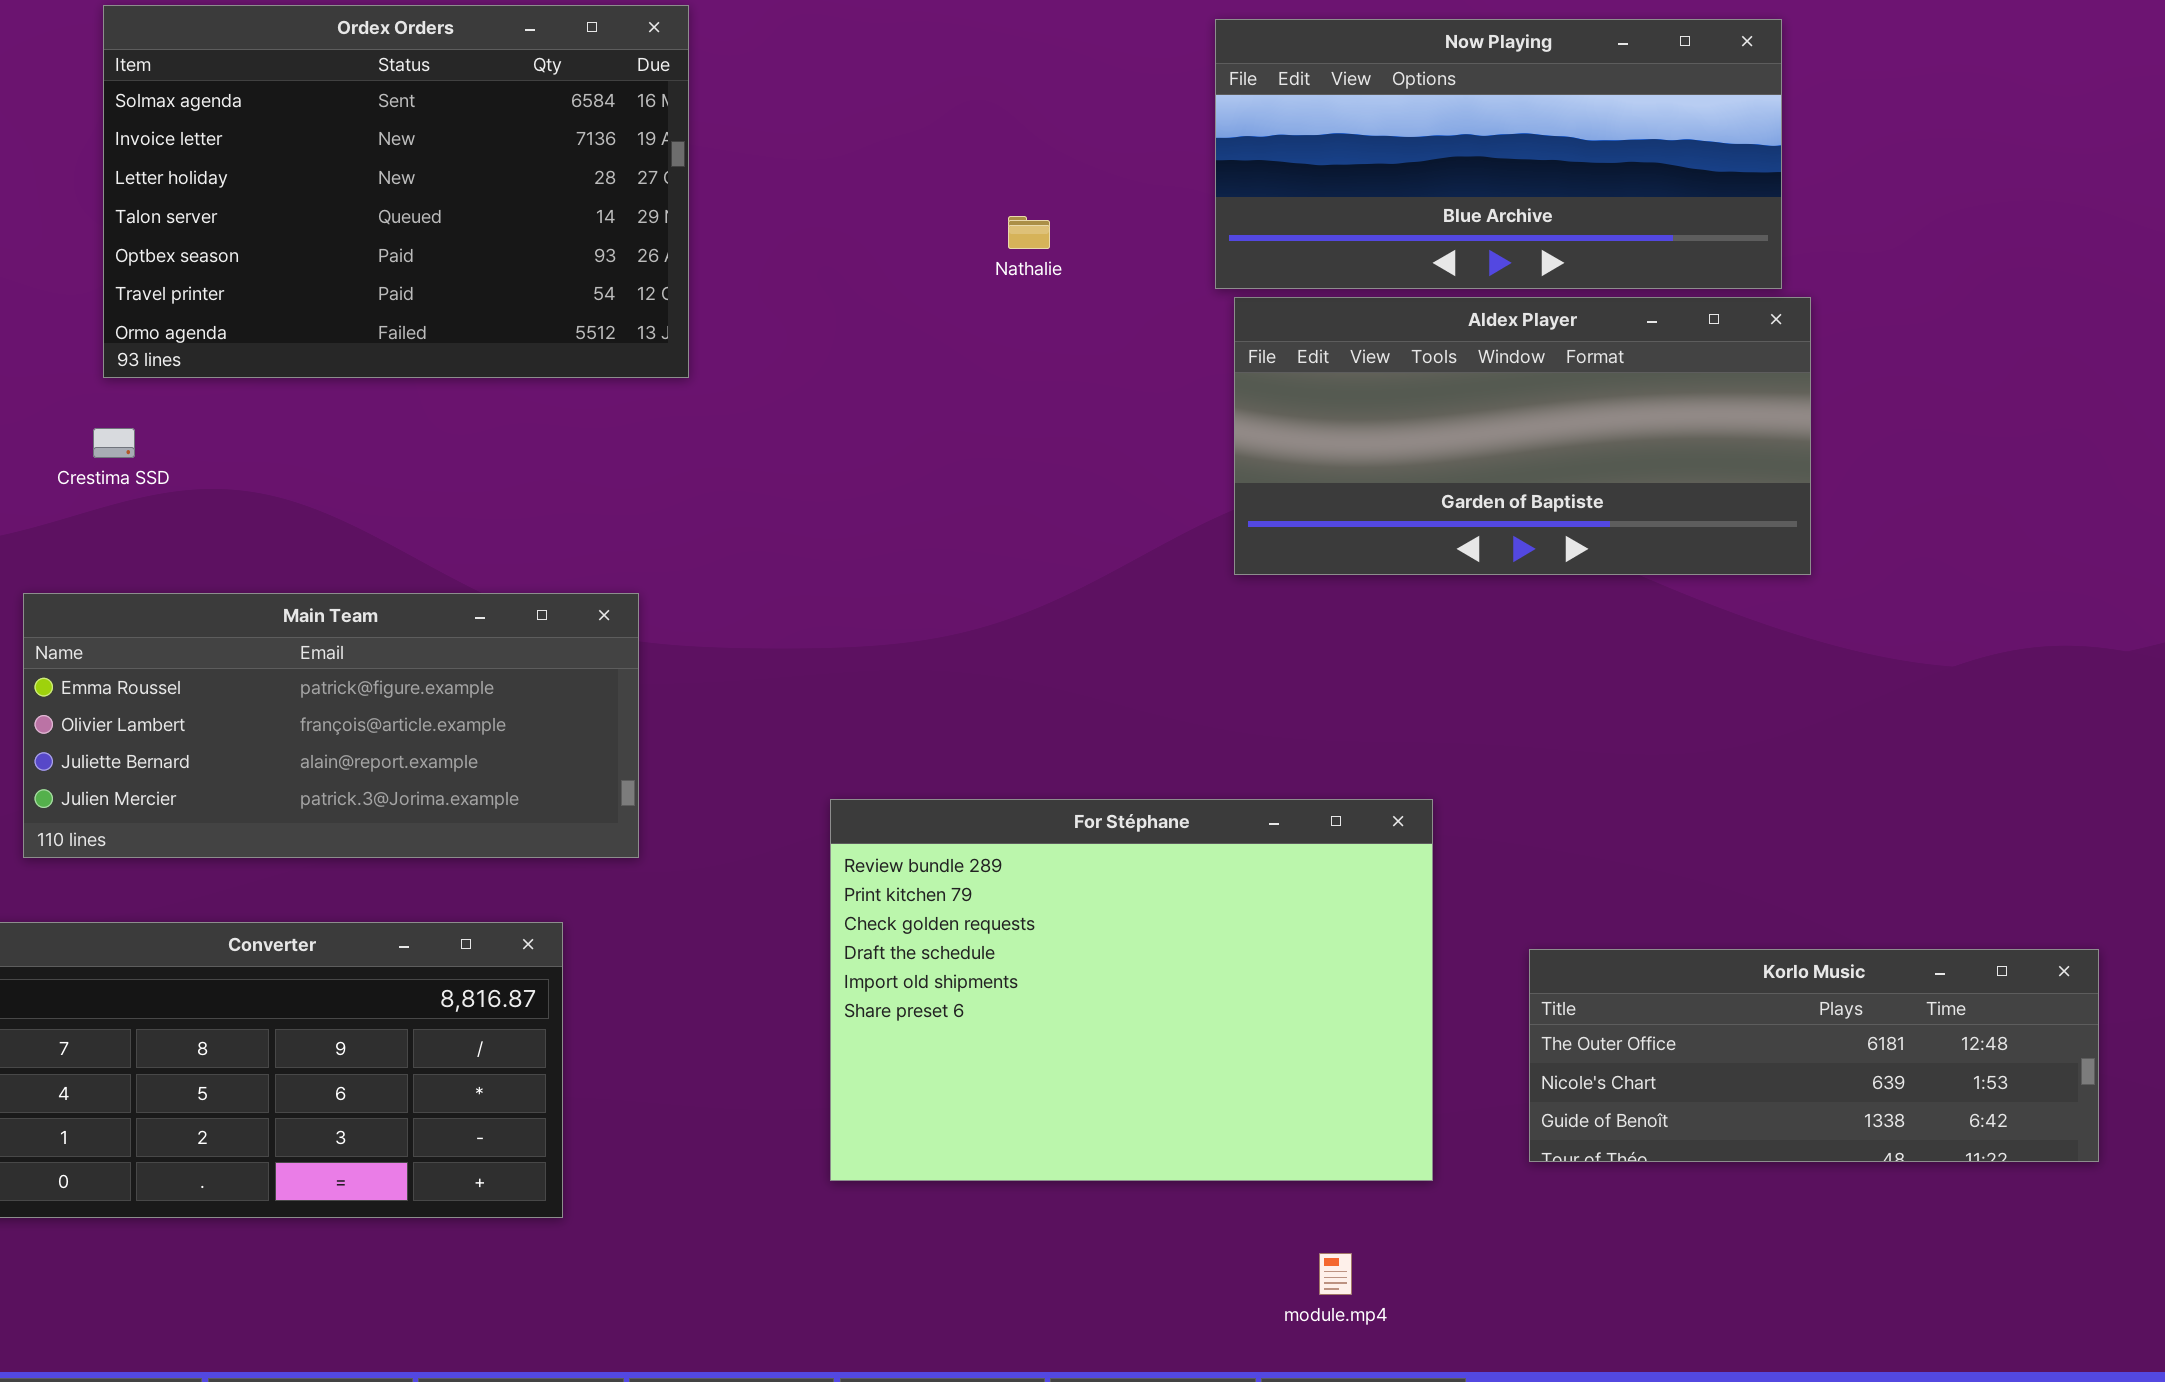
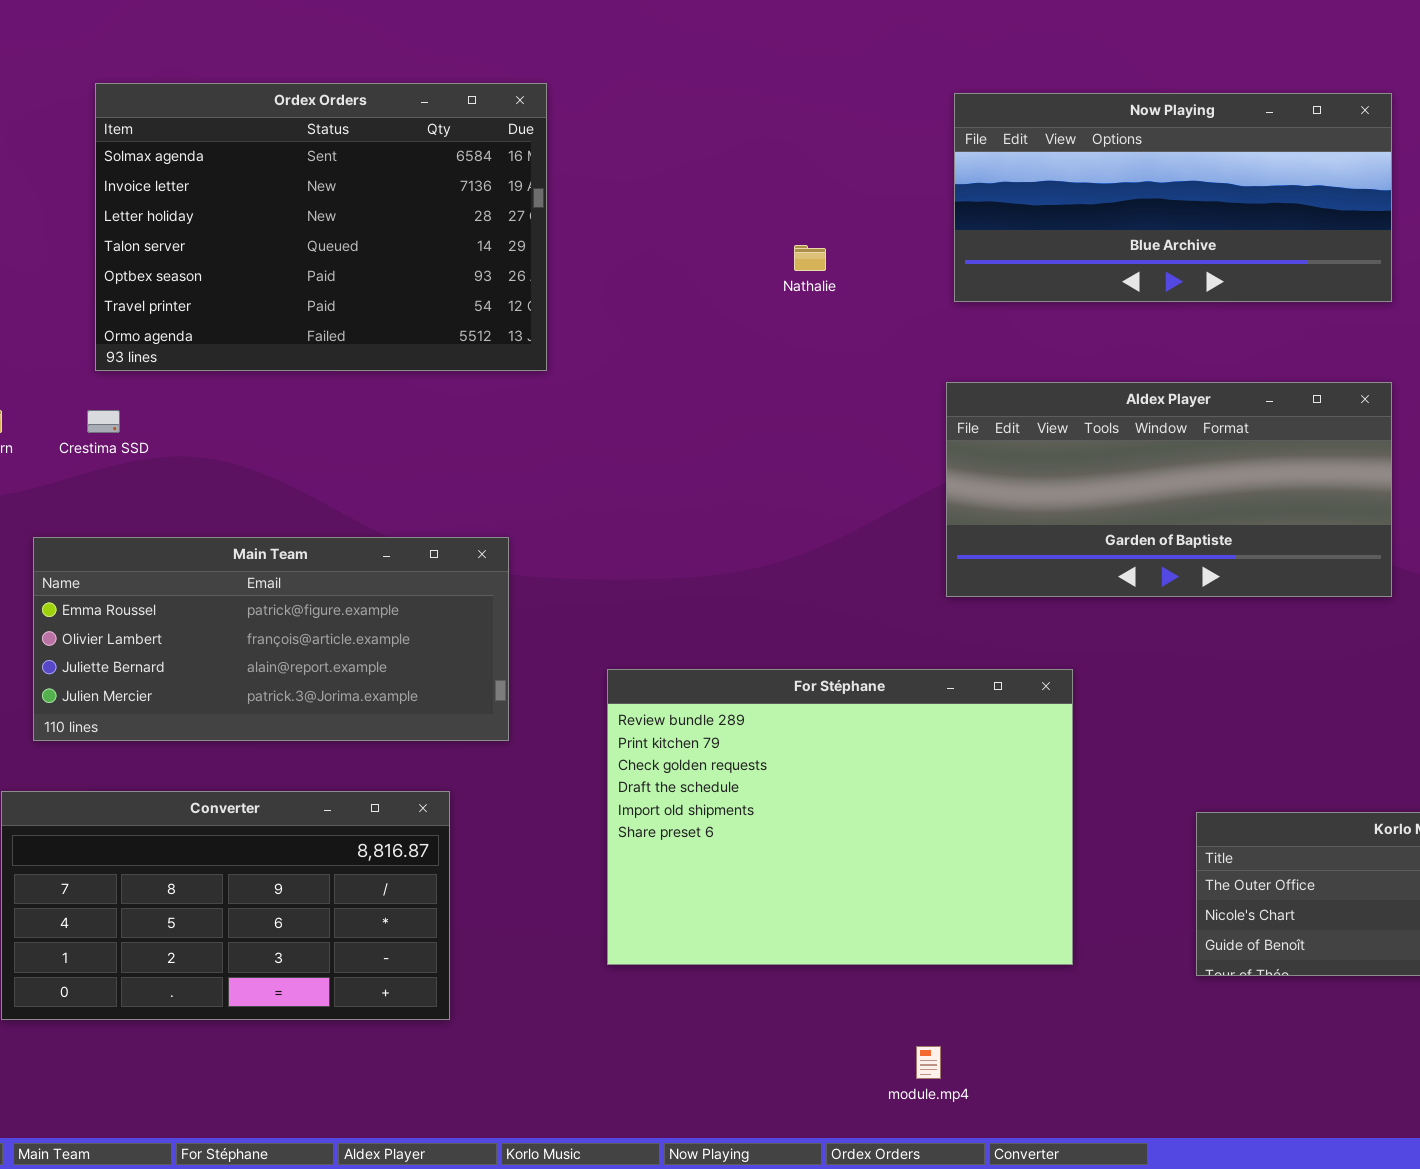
Aldex Player: [1234,297,1811,575] -> [946,382,1392,597], moved
For Stéphane: [830,799,1433,1181] -> [607,669,1073,965], moved
module.mp4: [1319,1253,1352,1295] -> [916,1046,941,1079], moved

